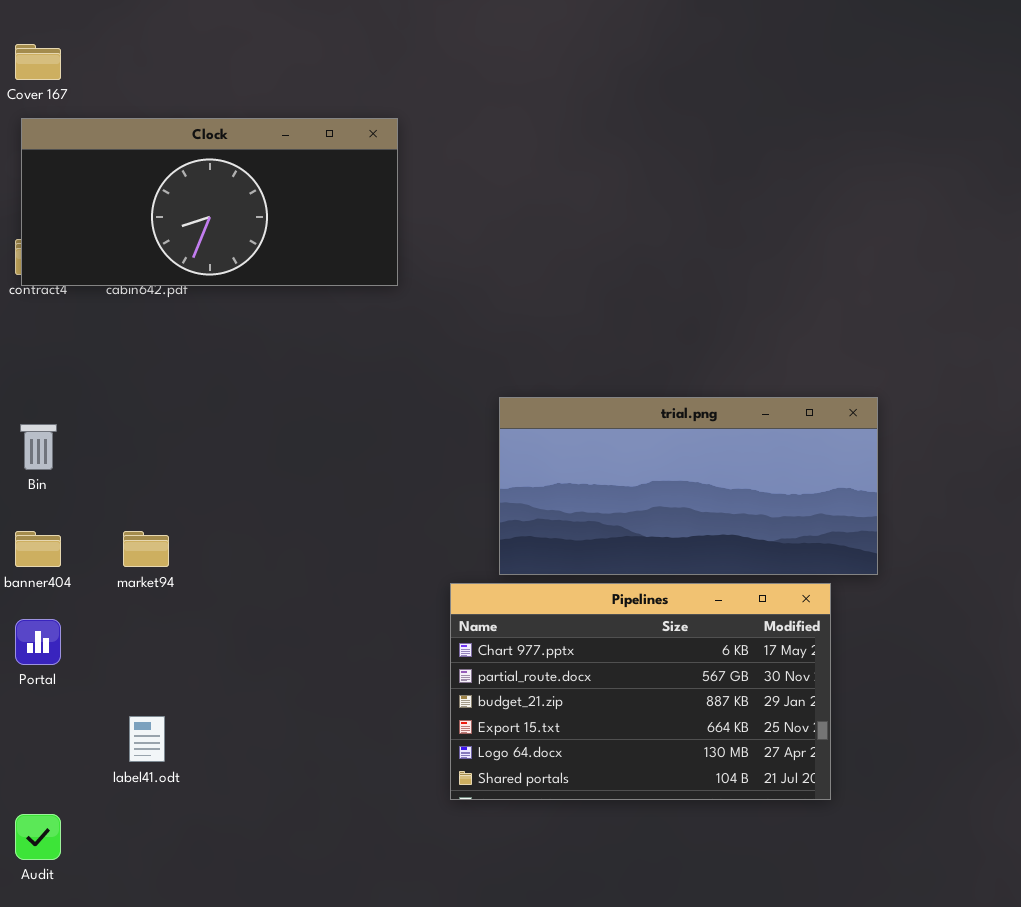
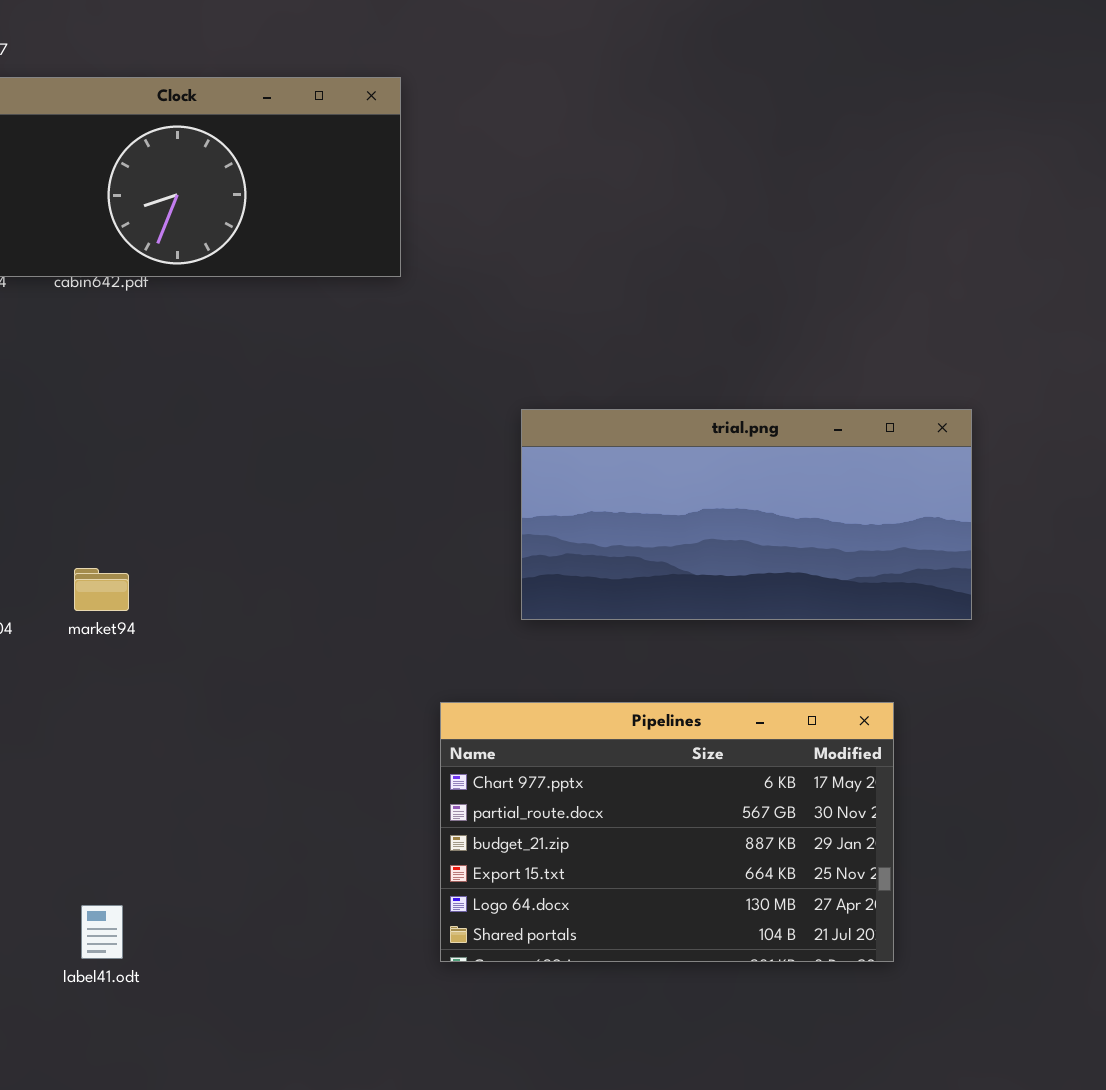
Pipelines: [450,583,831,800] -> [440,702,894,962], moved
label41.odt: [129,716,165,762] -> [81,905,123,959], moved

